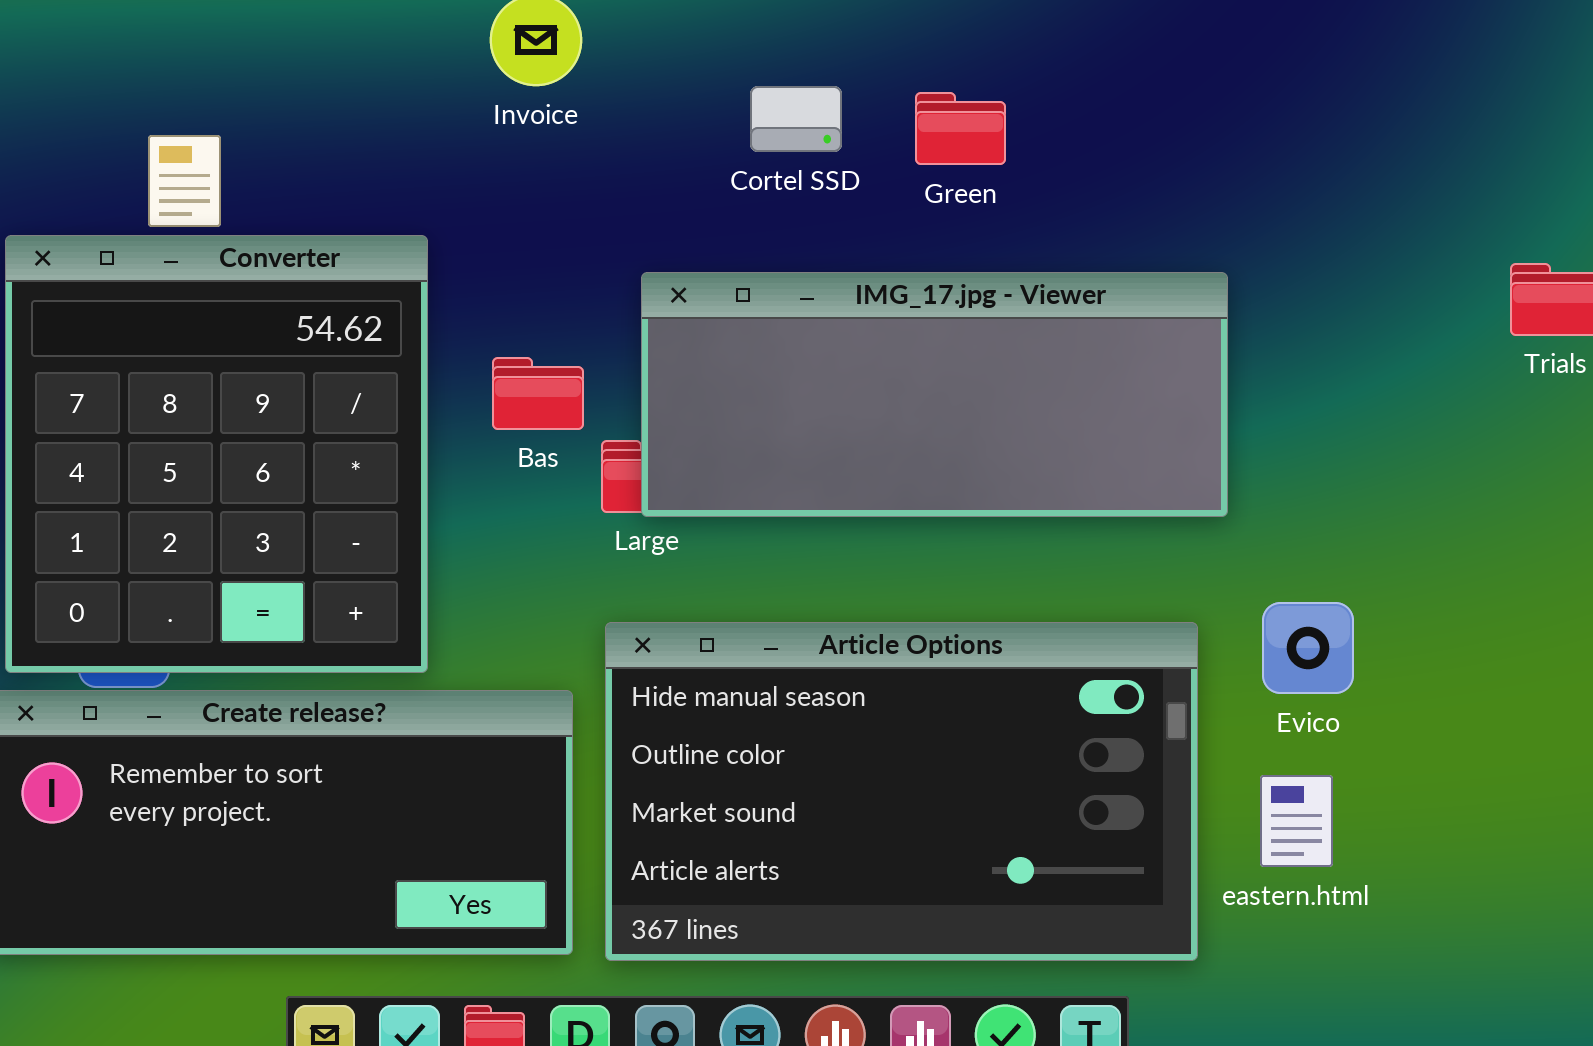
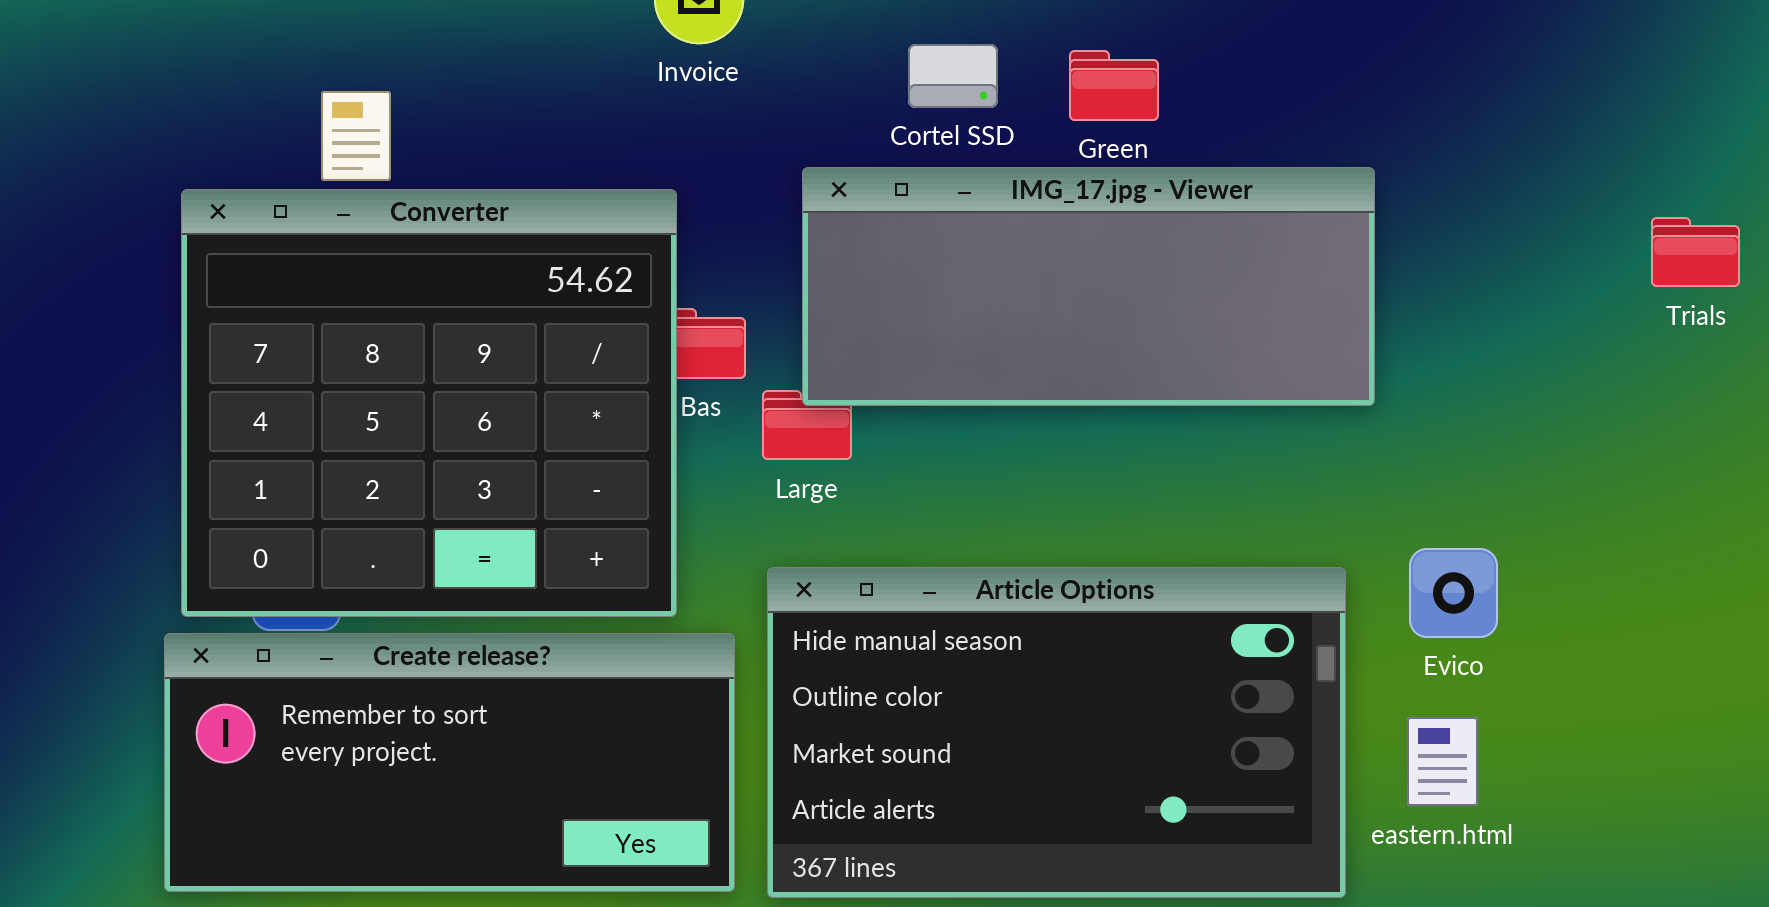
Converter: [5,235,428,673] -> [181,189,677,617], resized
IMG_17.jpg - Viewer: [641,272,1228,517] -> [802,167,1375,406], moved

